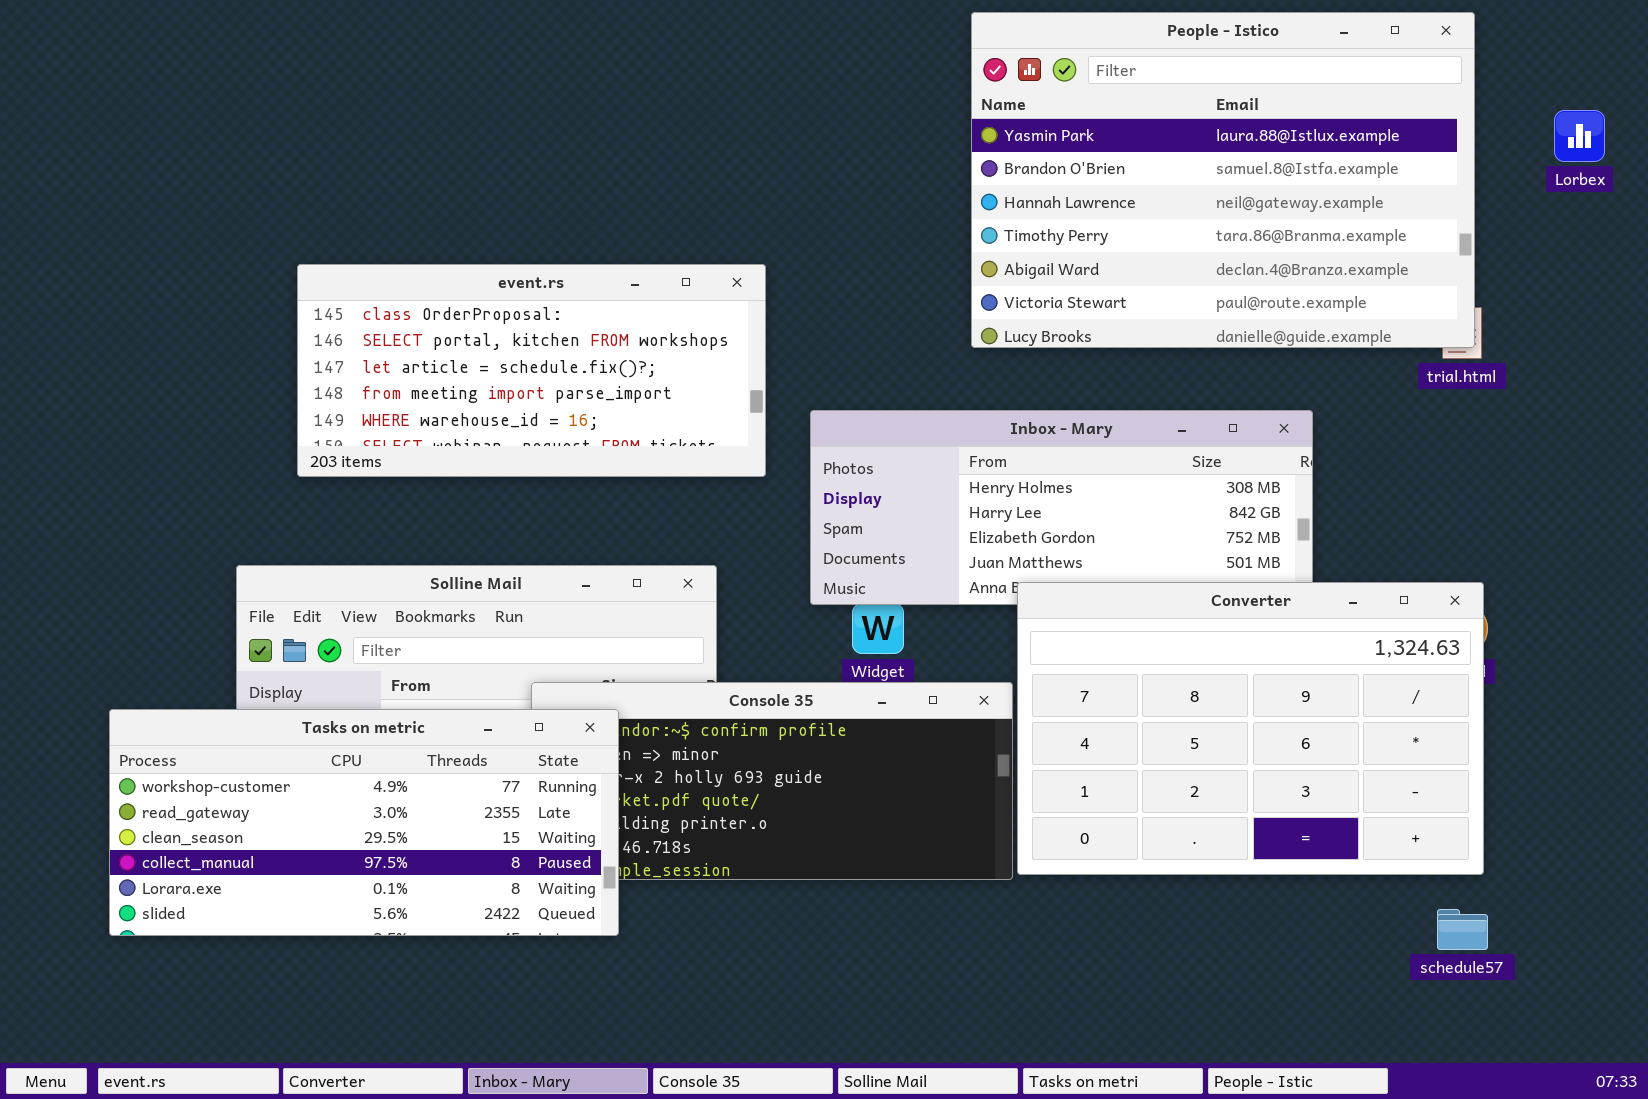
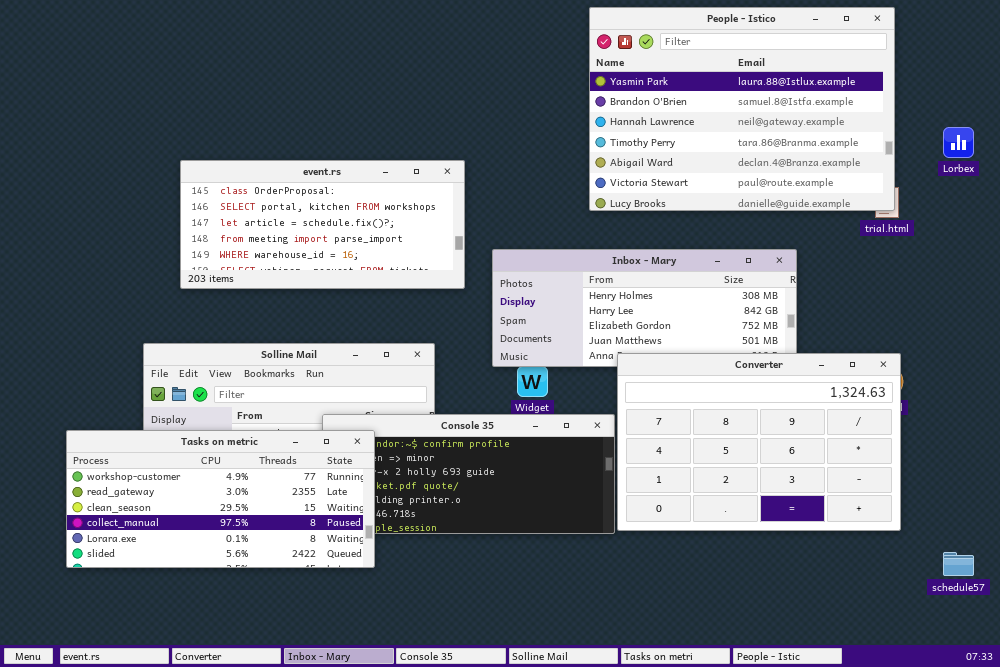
Lorbex: [1554,110,1605,162] -> [943,127,974,158], moved
schedule57: [1437,909,1488,950] -> [943,552,974,576], moved

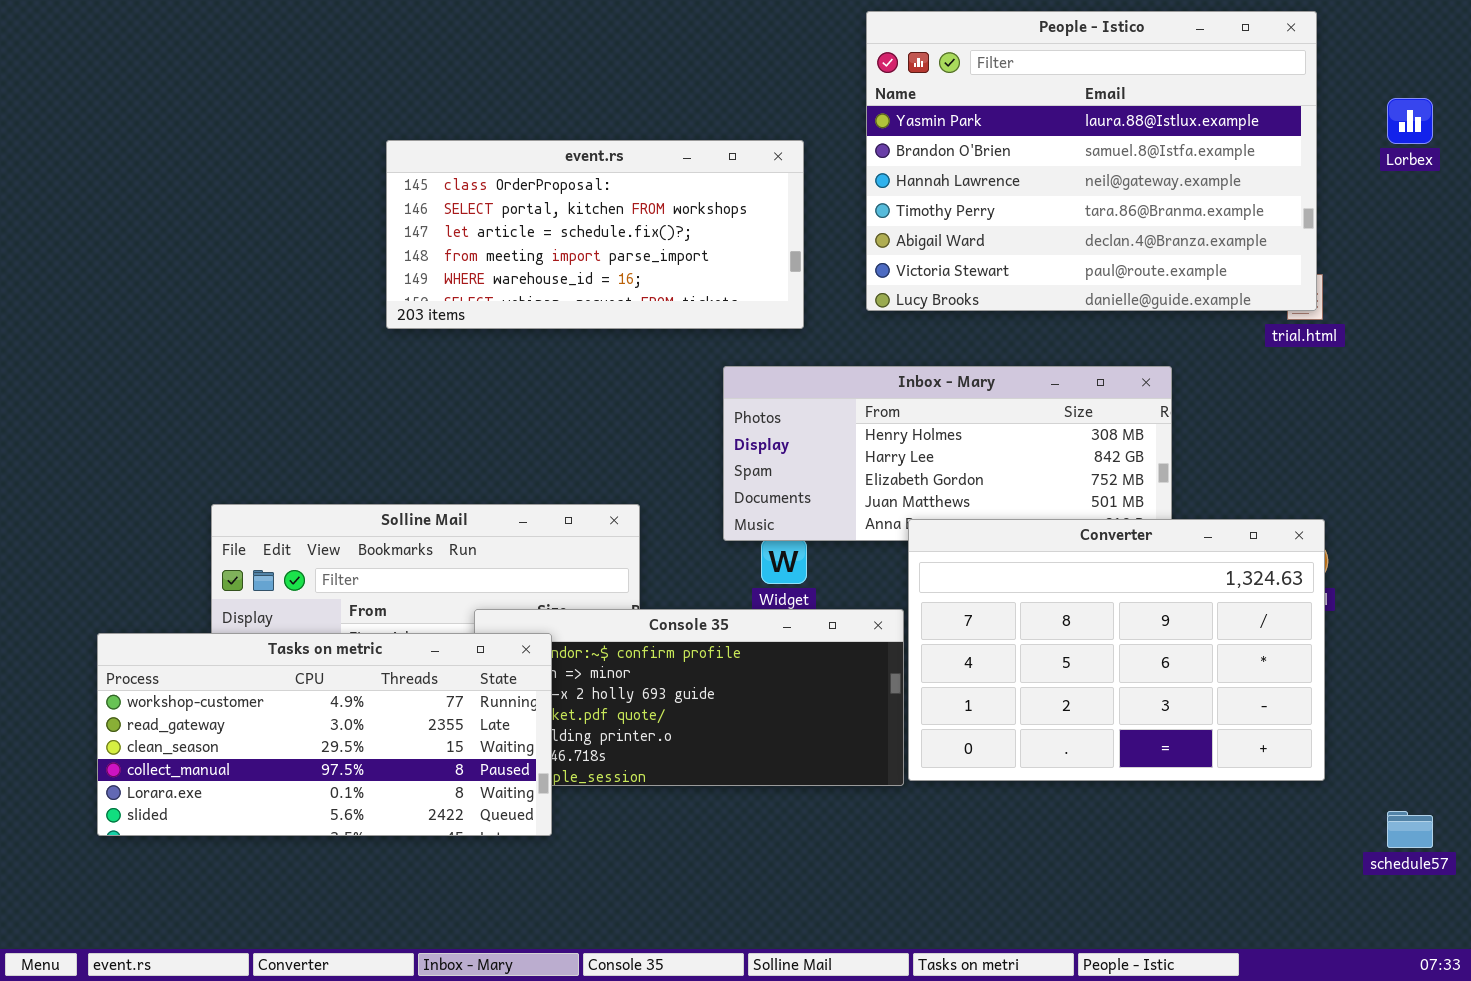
Lorbex: [943,127,974,158] -> [1387,98,1433,144], moved
event.rs: [180,160,465,289] -> [386,140,804,329], moved

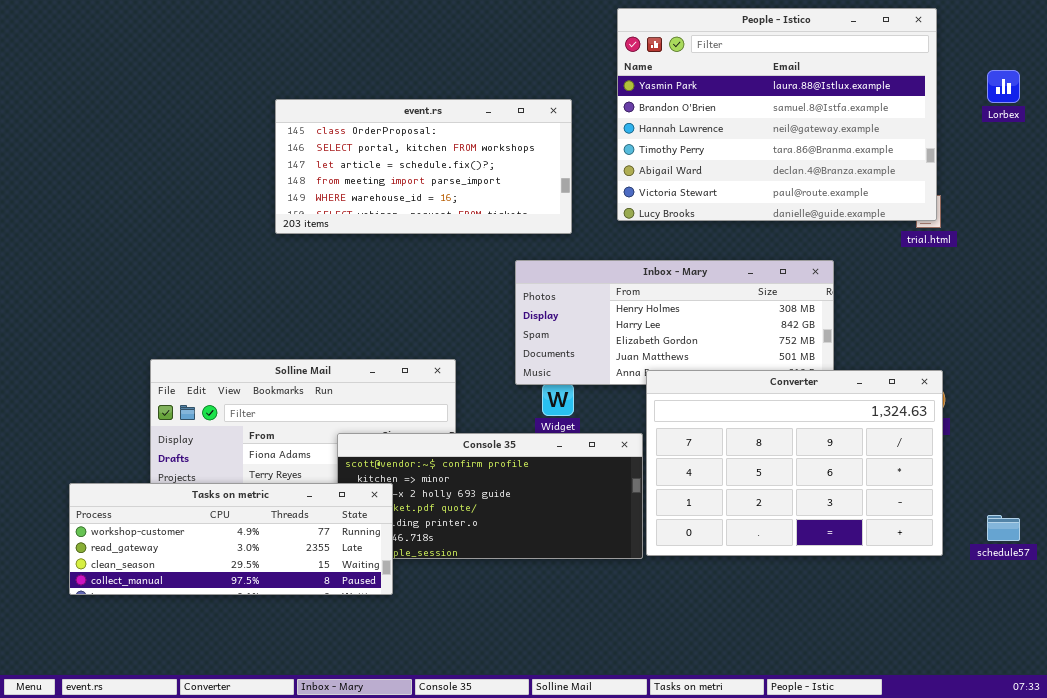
Tasks on metric: [97,633,552,836] -> [69,483,393,595], resized
schedule57: [1387,811,1433,848] -> [987,515,1020,541], moved

